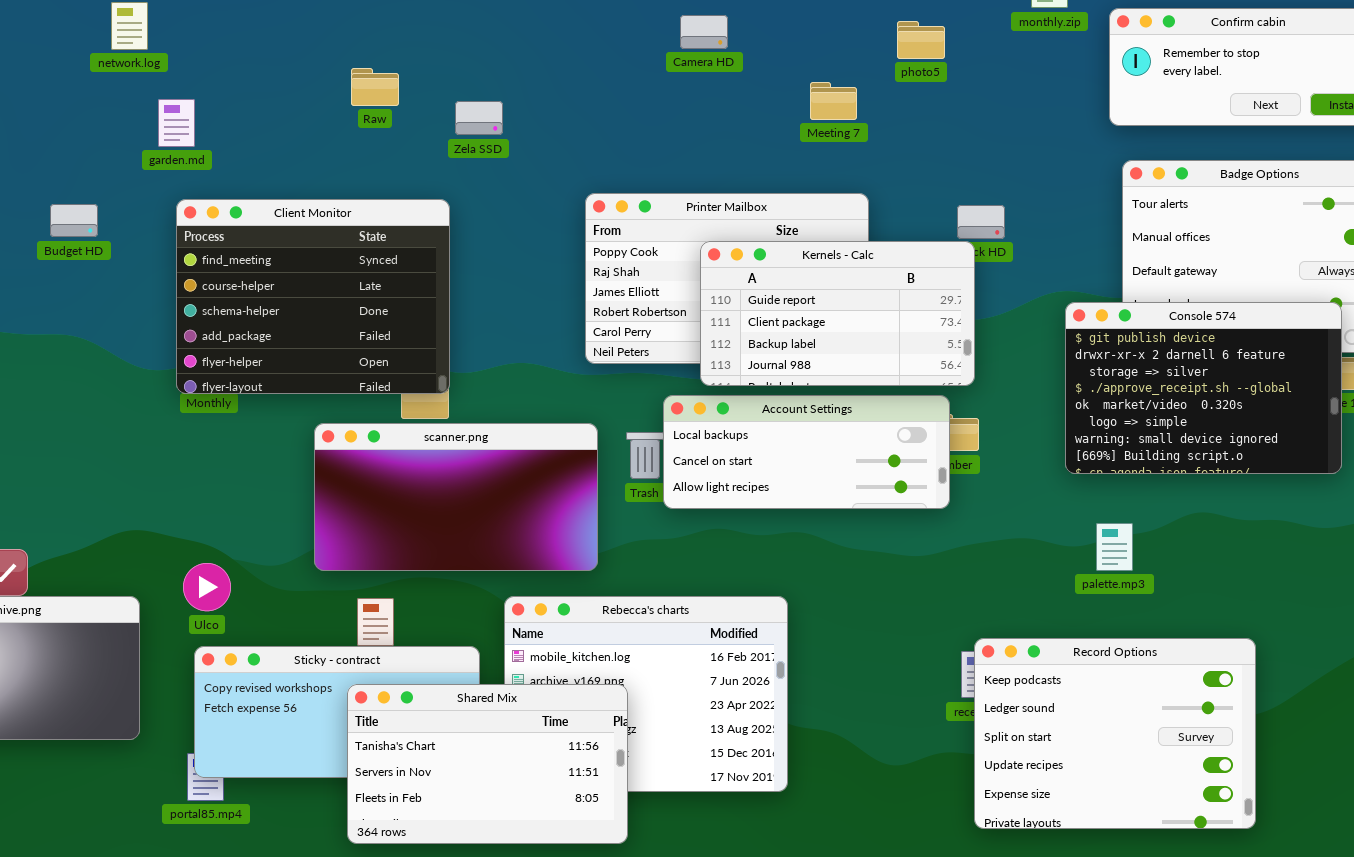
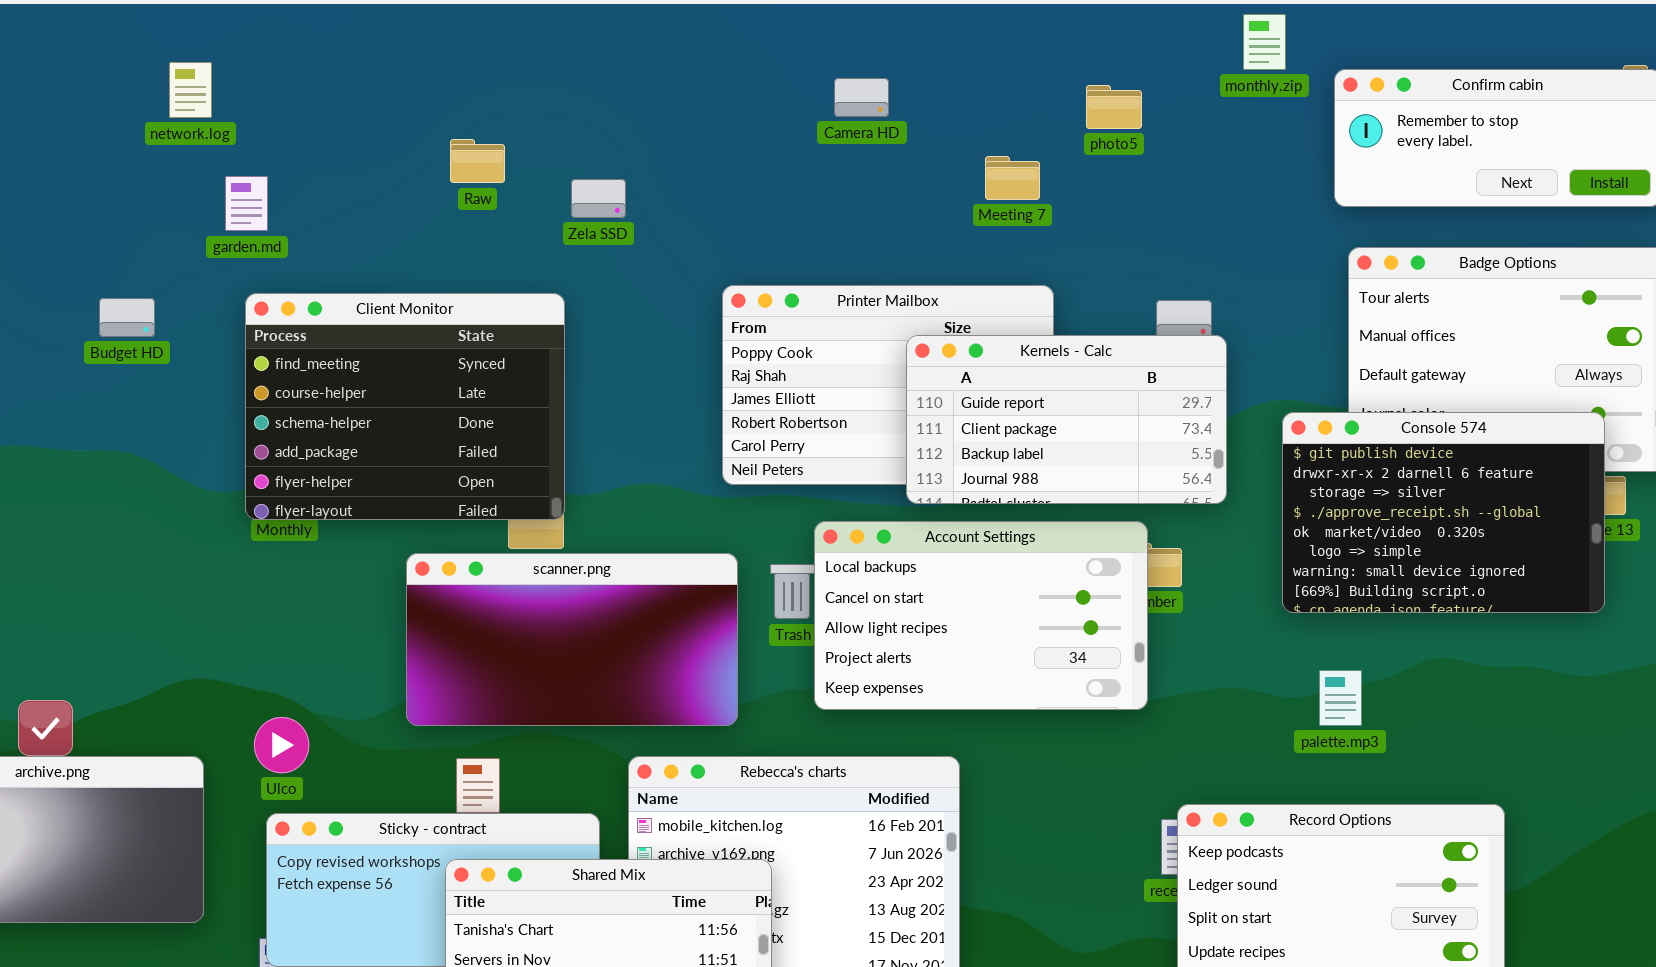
Kernels - Calc: [700,241,975,386] -> [906,335,1227,504], moved
Account Settings: [663,395,950,509] -> [814,521,1148,710], resized

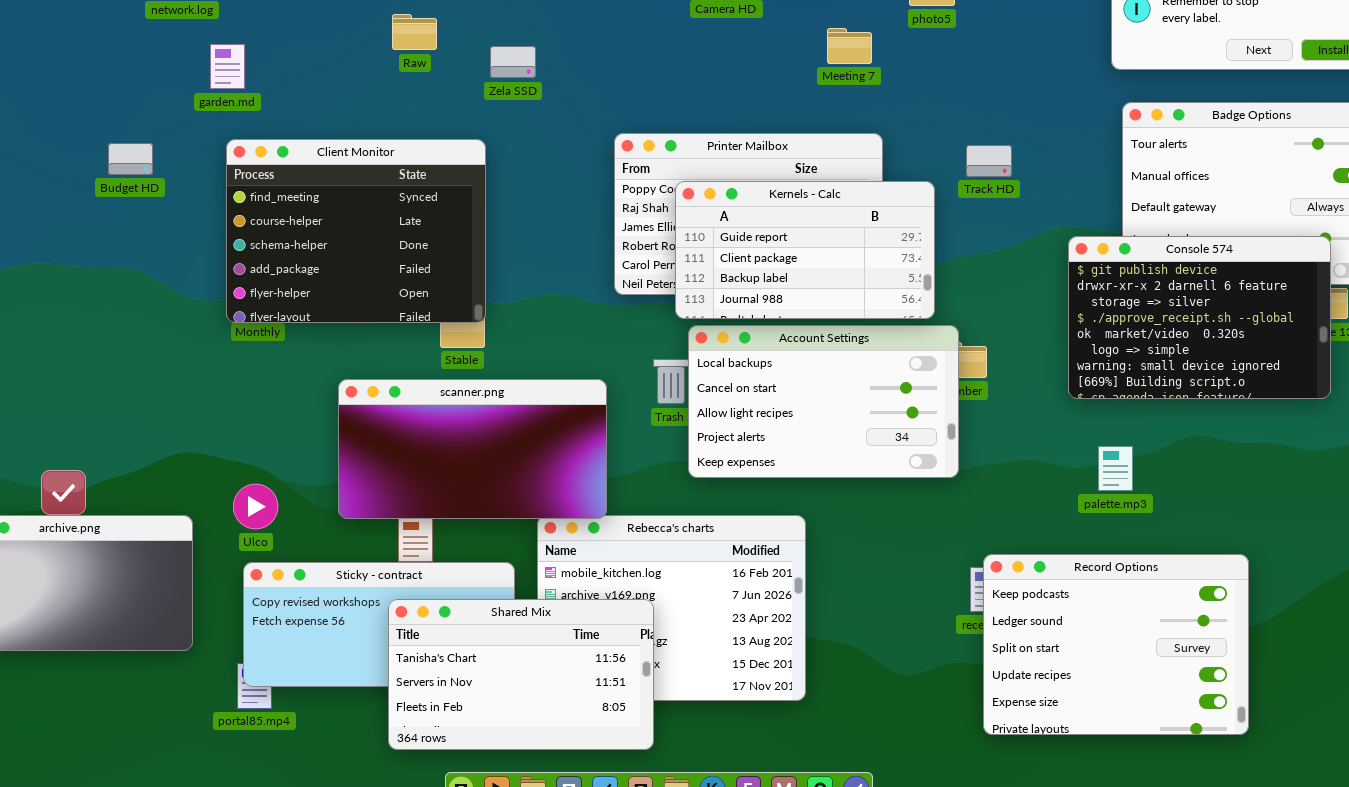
Kernels - Calc: [906,335,1227,504] -> [675,181,935,319], moved
scanner.png: [406,553,738,726] -> [338,379,607,519], moved

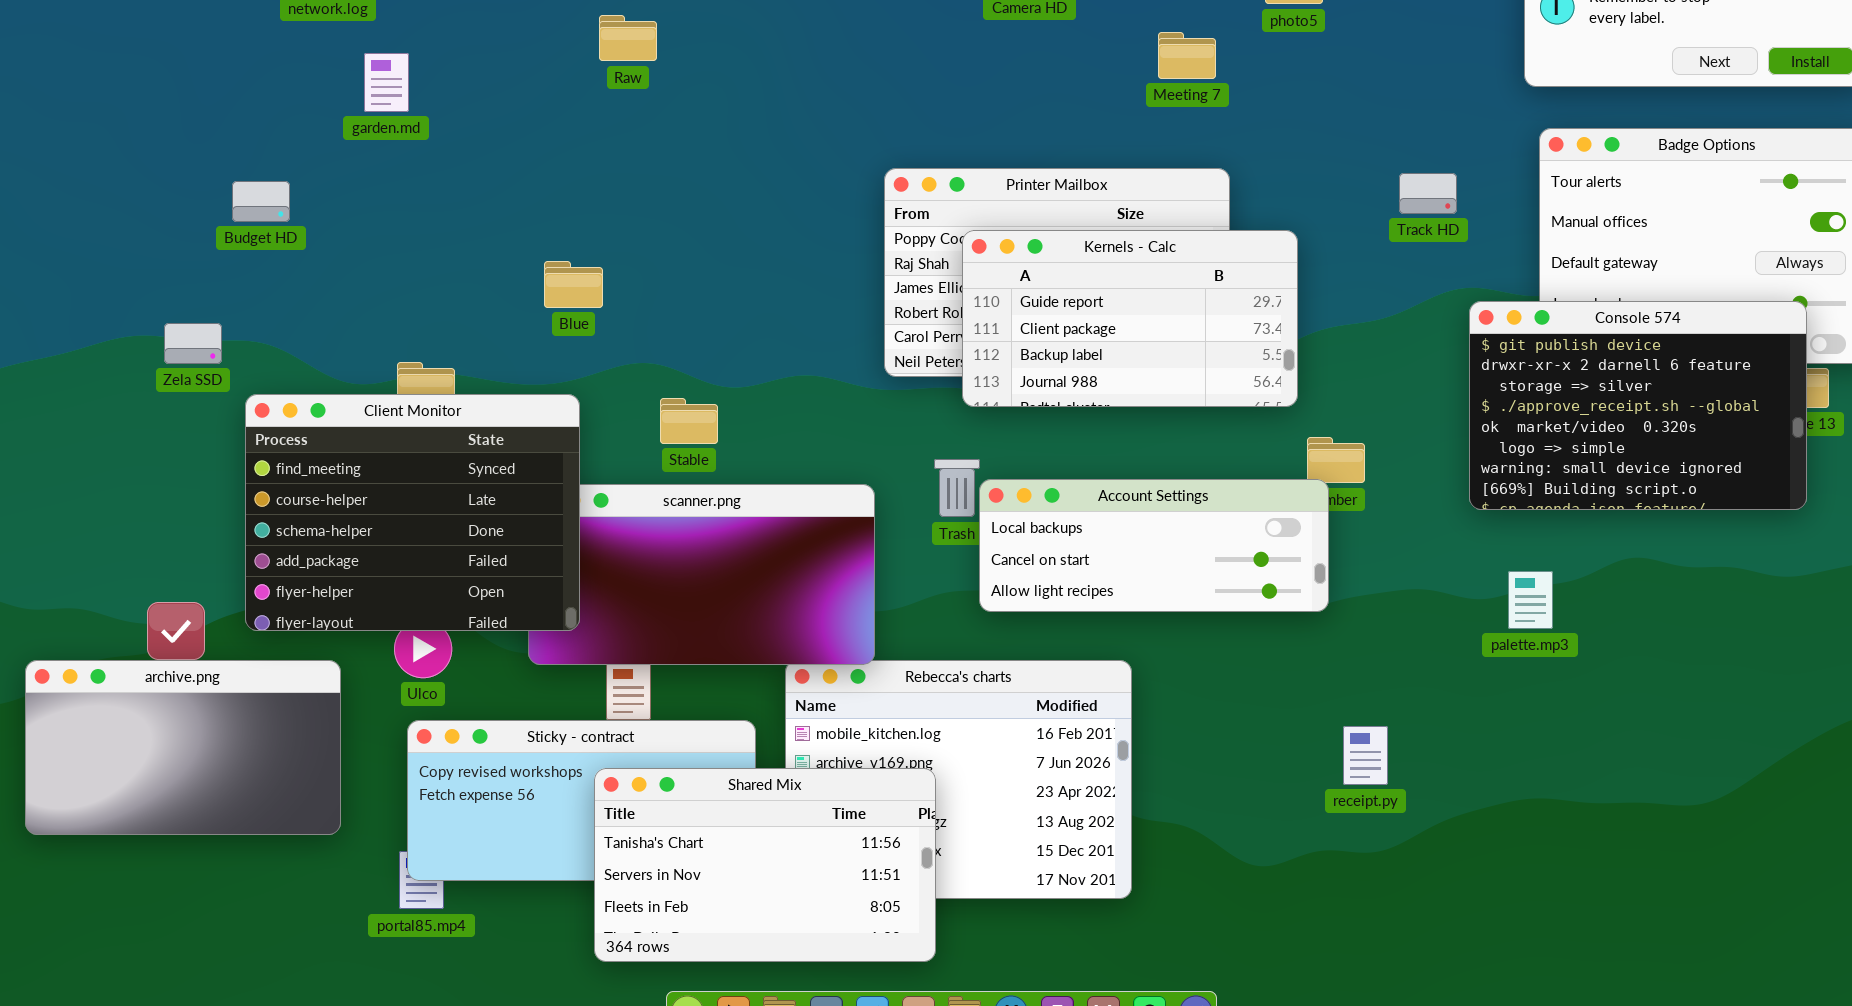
Zela SSD: [490,46,536,78] -> [164,323,222,364], moved
Client Monitor: [226,139,486,323] -> [245,394,580,631], moved
Track HD: [966,145,1012,177] -> [1399,173,1457,214], moved
Account Settings: [688,325,959,478] -> [979,479,1329,612], resized
Record Options: [983,554,1249,735] -> none, closed

